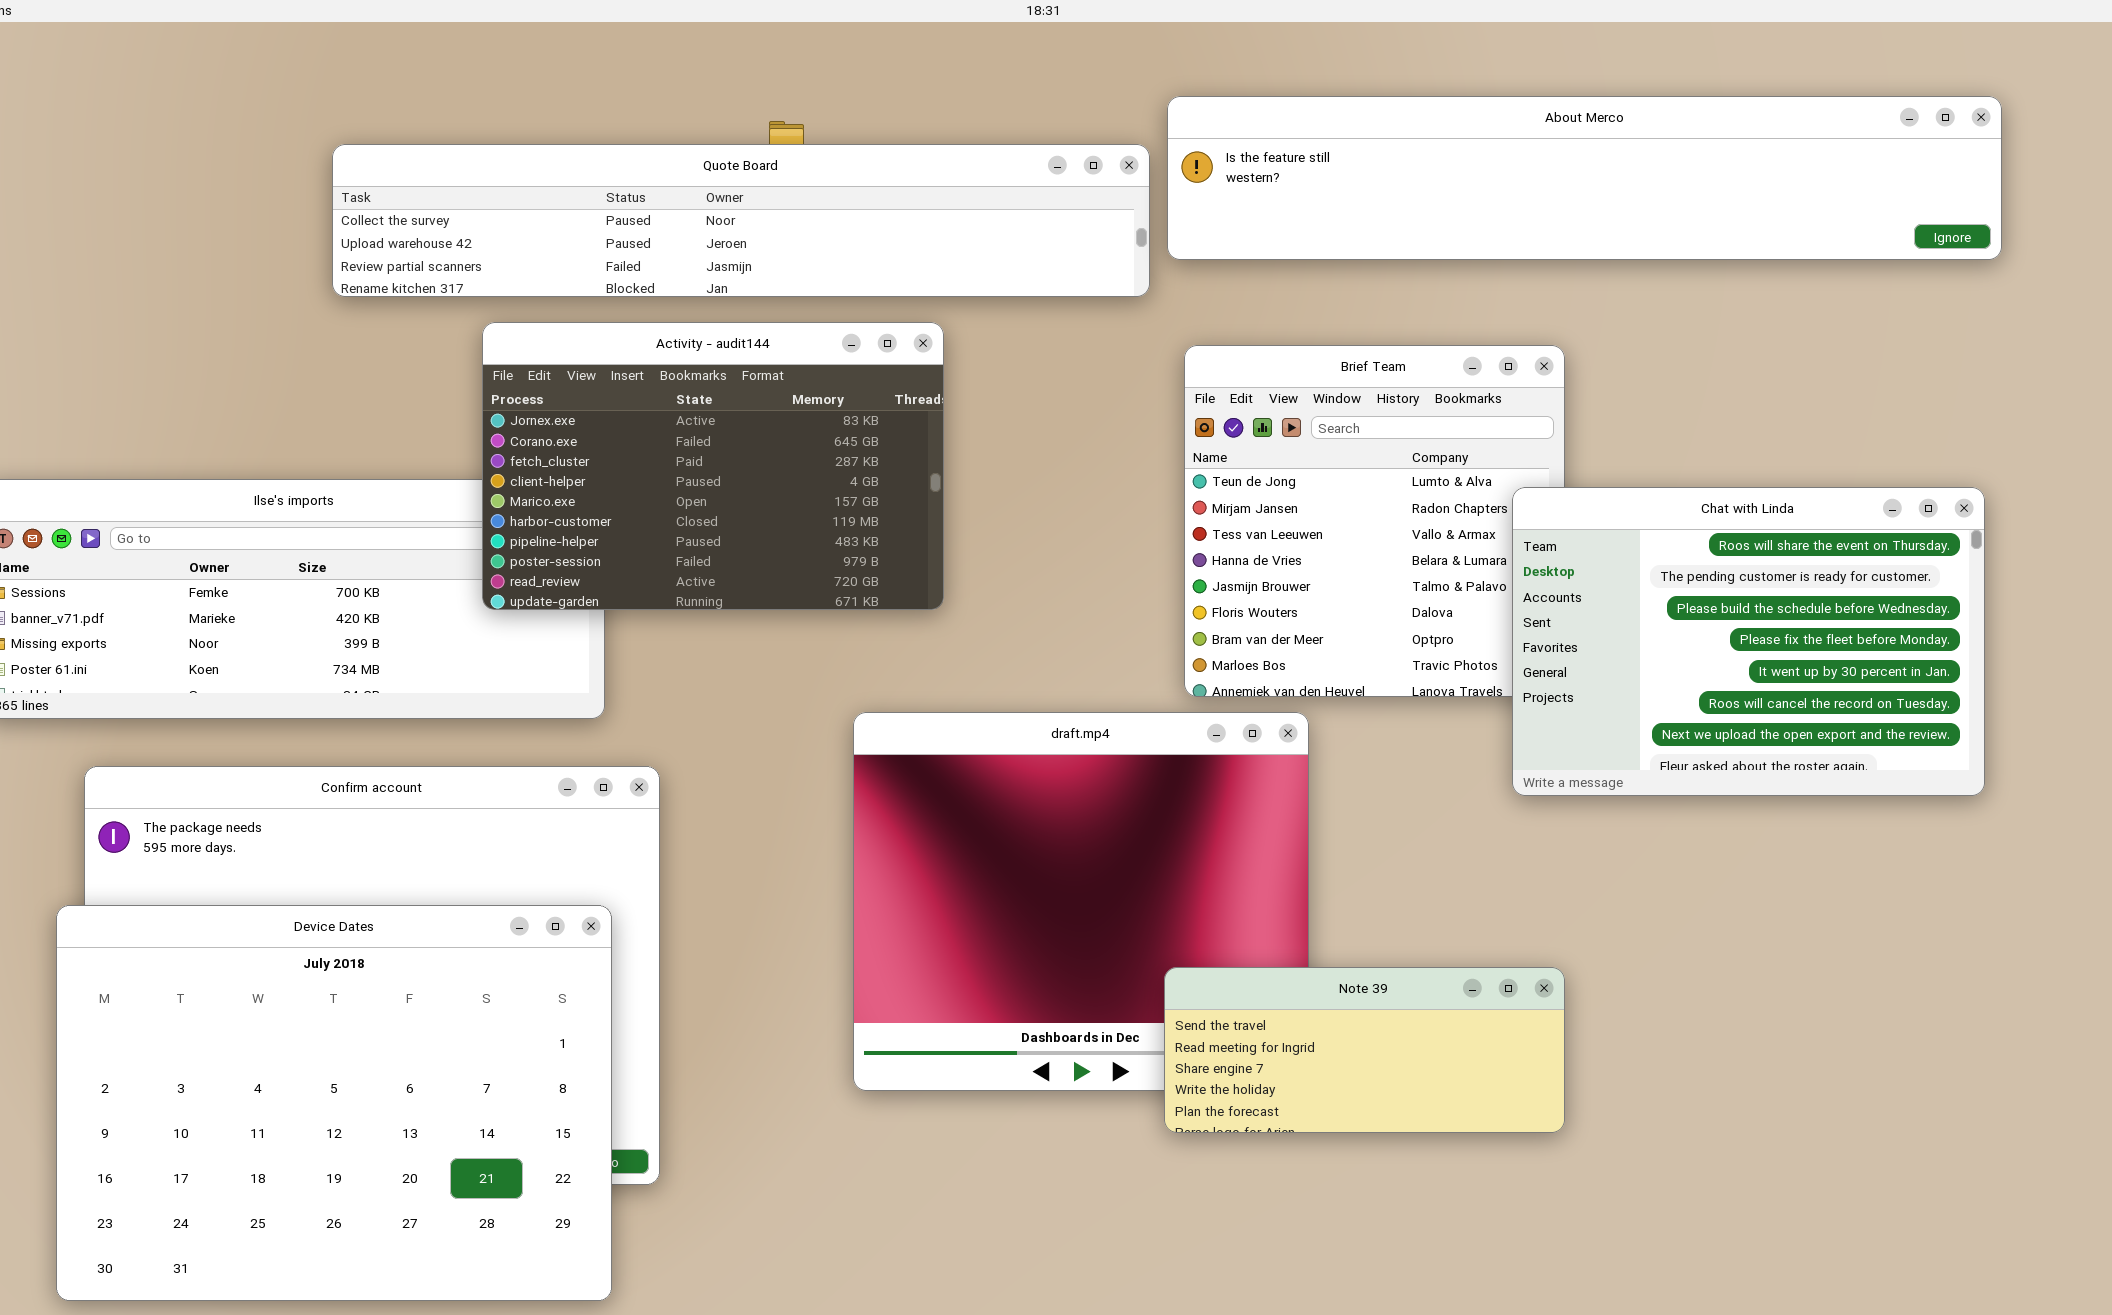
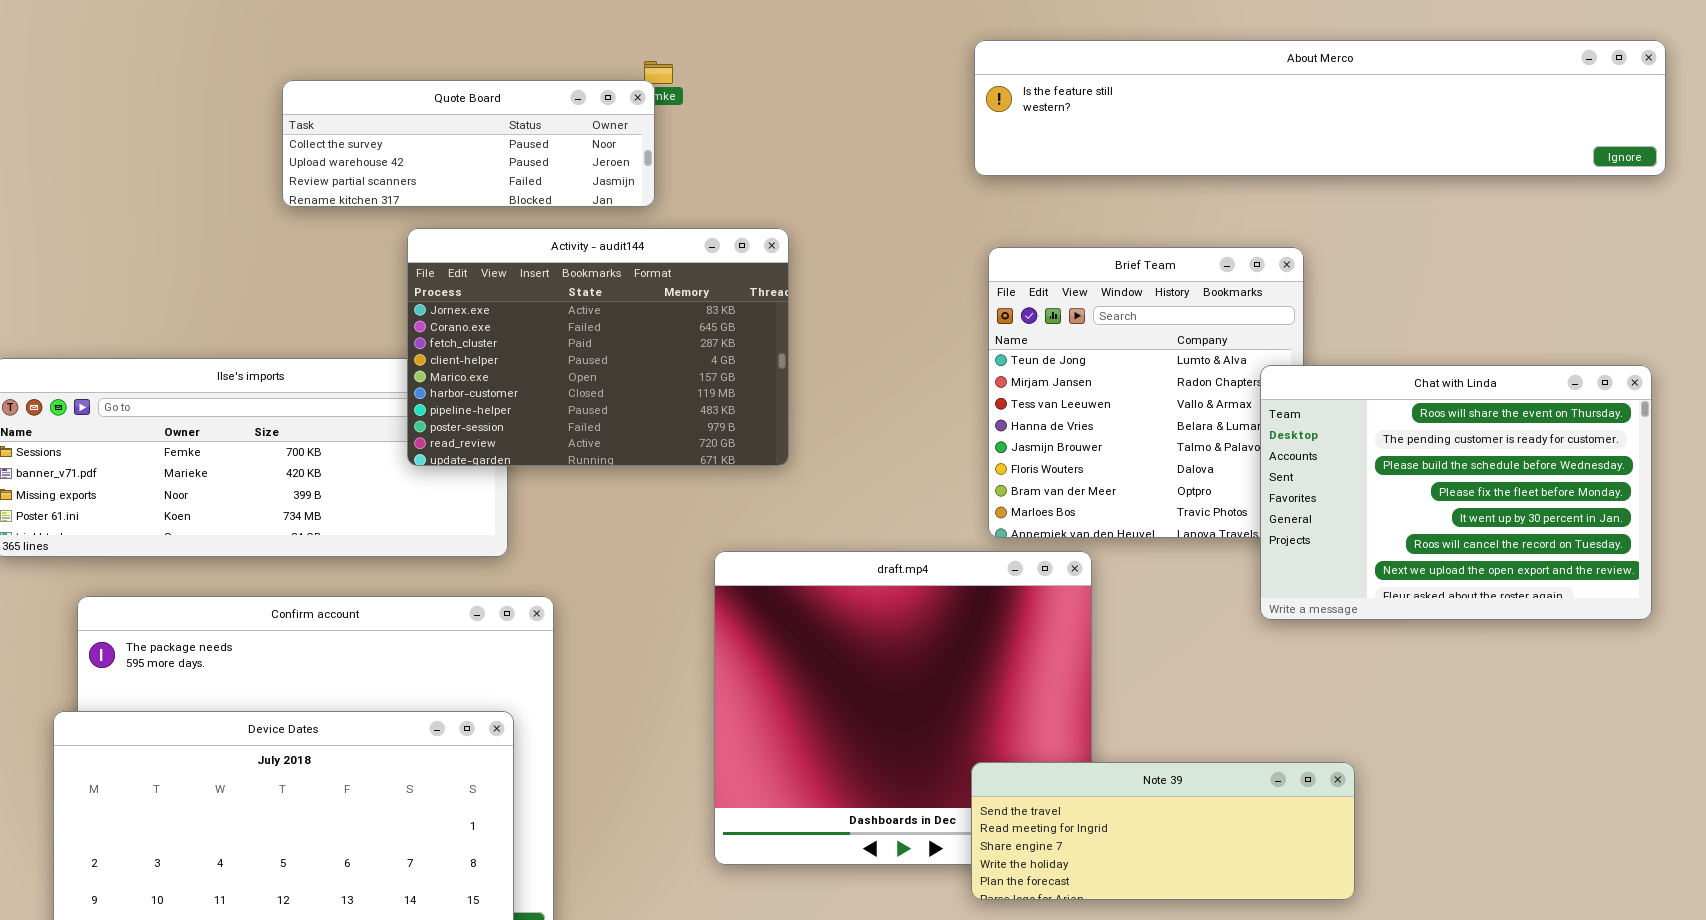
Quote Board: [332,144,1150,297] -> [282,80,655,207], resized
Note 39: [1164,967,1565,1133] -> [971,762,1355,900], resized

